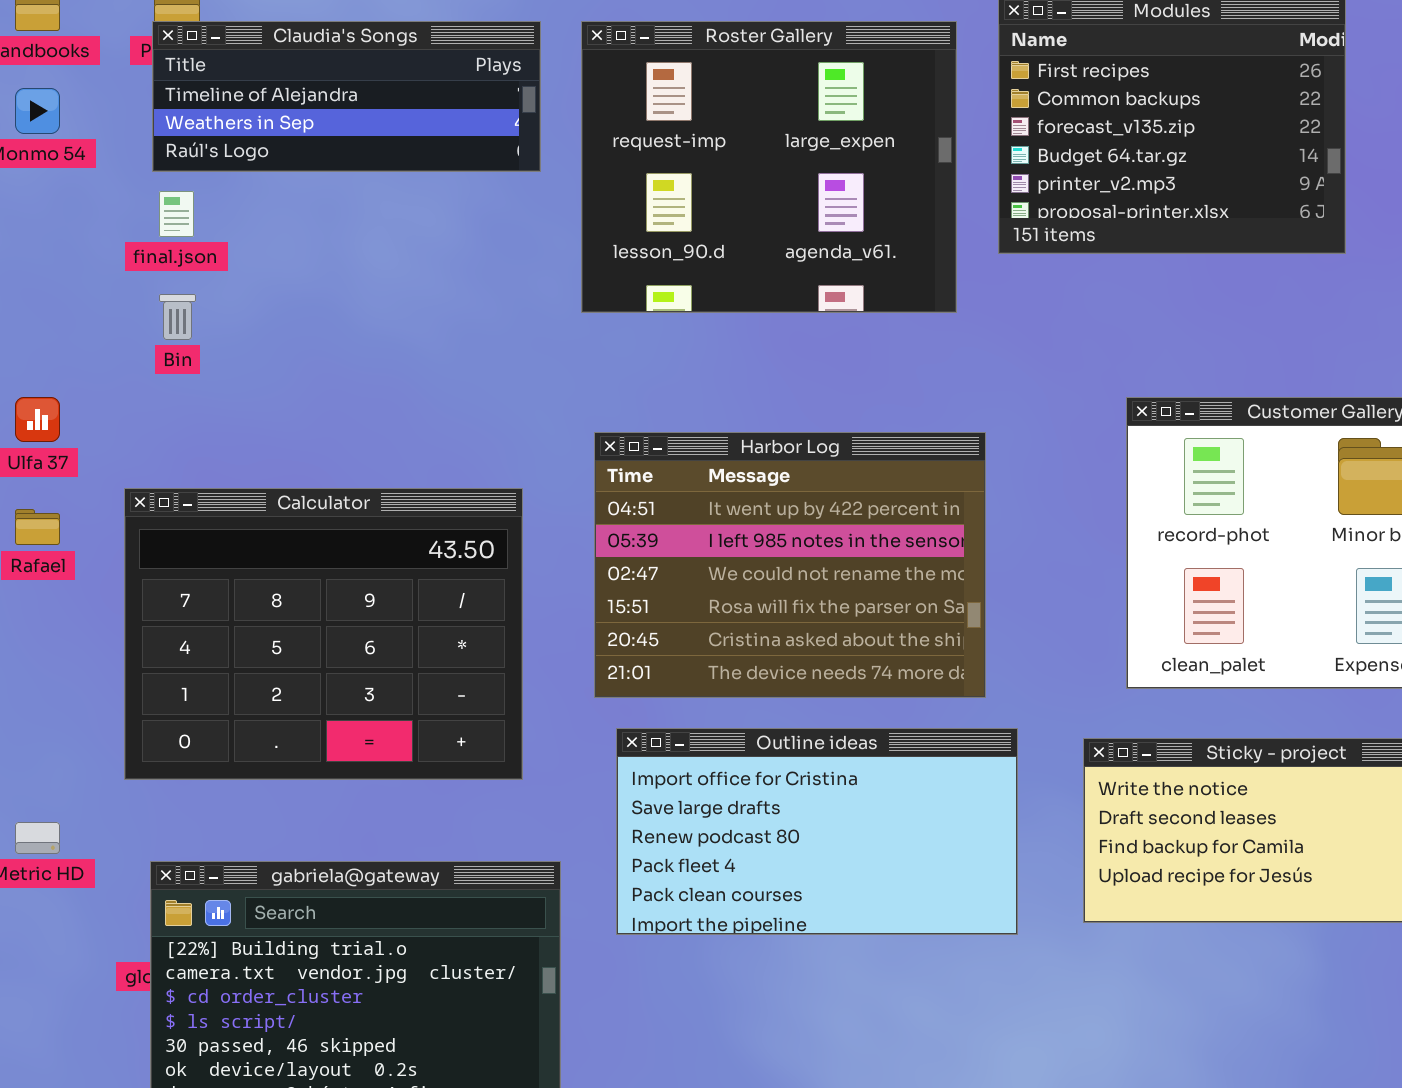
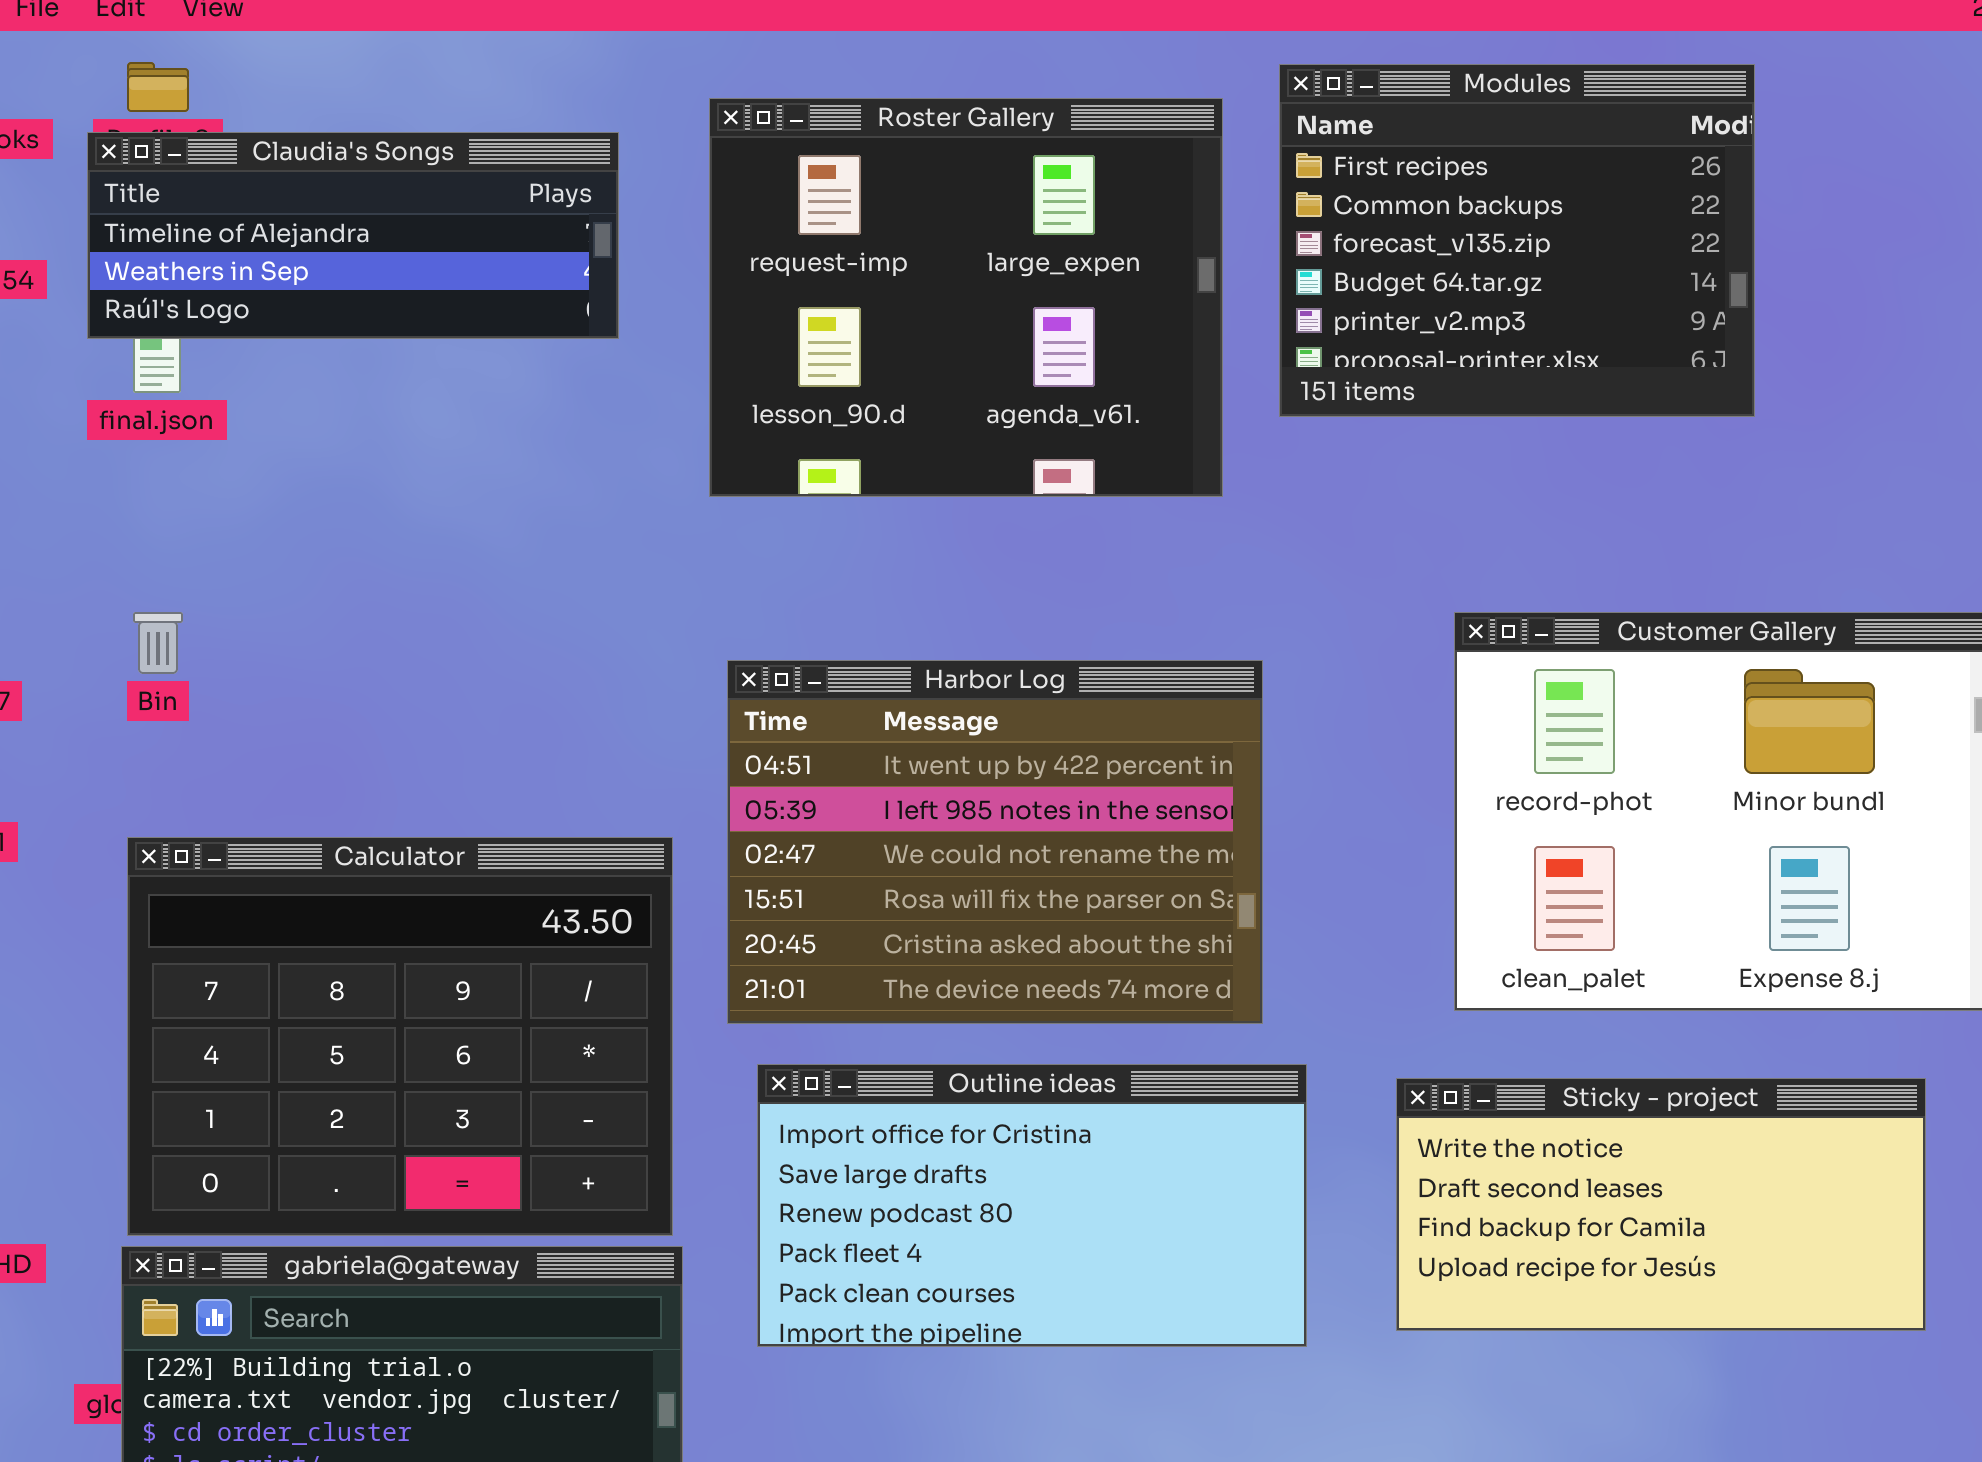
Claudia's Songs: [152,21,541,172] -> [87,132,619,339], moved
Bin: [159,294,196,340] -> [133,612,183,674], moved
Calculator: [124,488,523,780] -> [127,837,673,1236], moved

